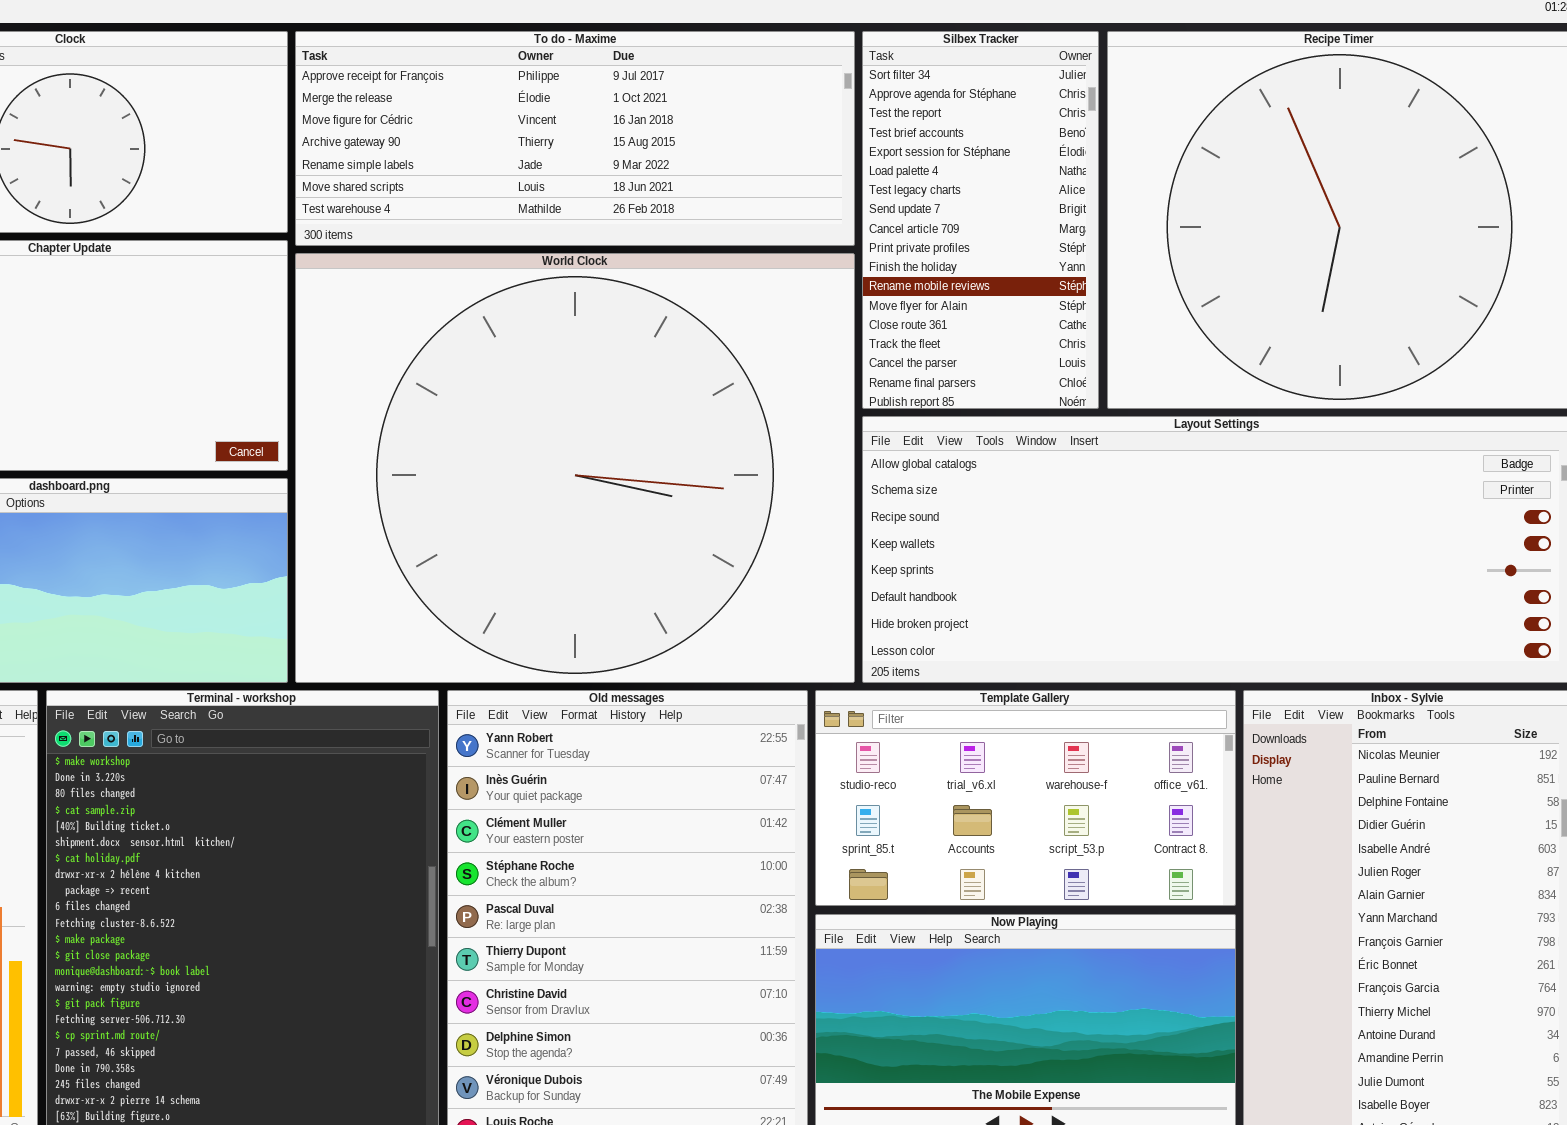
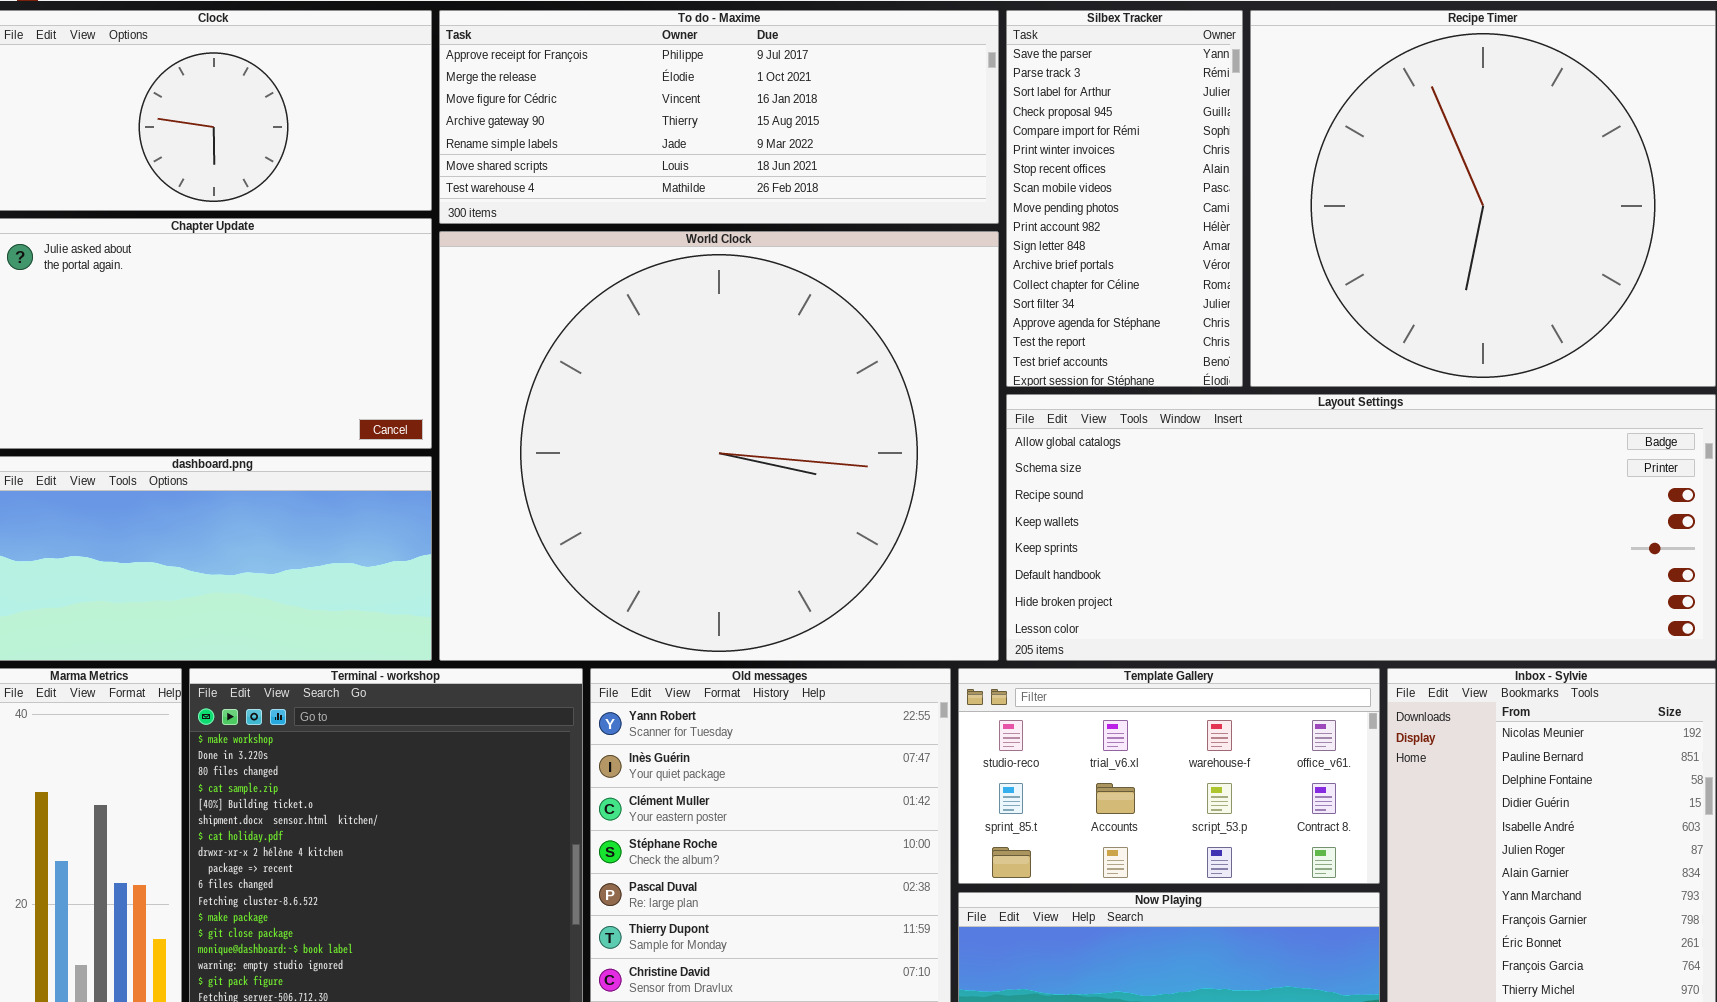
Silbex Tracker: [862,31,1099,409] -> [1006,10,1243,387], scrolled up 13 rows

